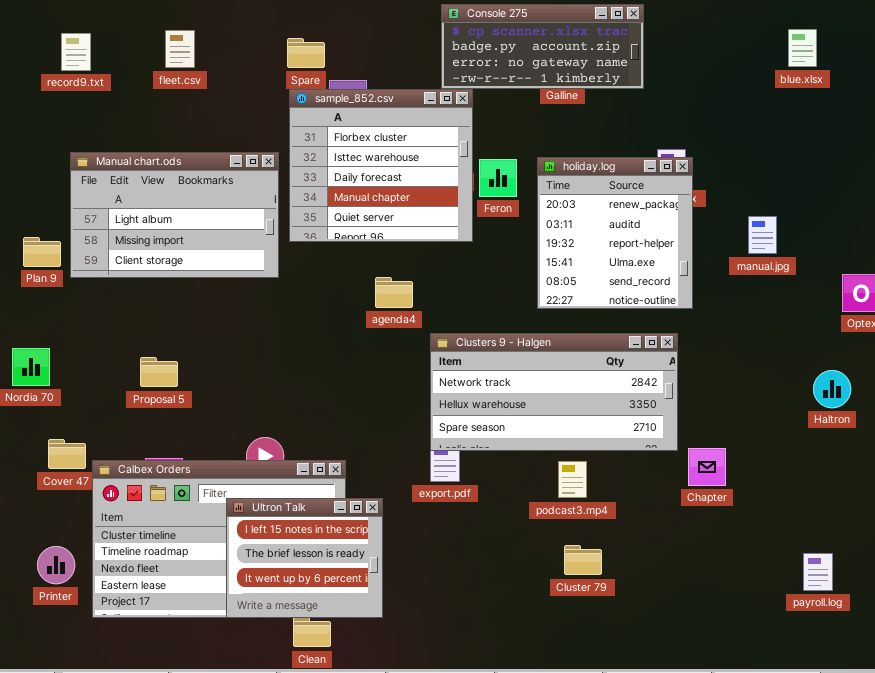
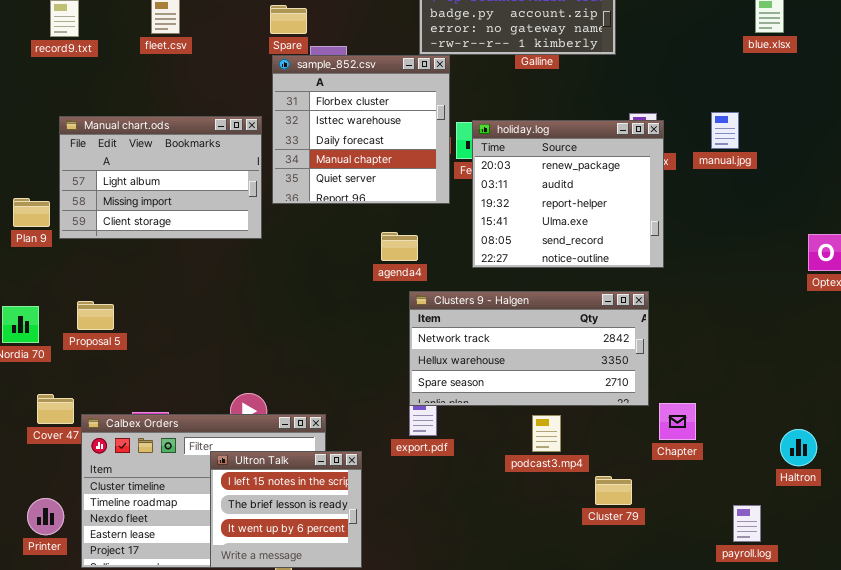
holiday.log: [537,157,693,309] -> [472,120,664,268], resized
manual.jpg: [748,216,777,254] -> [711,112,739,149], moved
agenda4: [375,277,413,308] -> [381,232,418,261], moved
Proposal 5: [140,357,178,387] -> [77,301,114,330], moved
Haltron: [813,370,851,408] -> [780,429,817,466], moved
Cluster 79: [564,545,602,575] -> [595,476,632,505], moved
payroll.log: [803,553,833,591] -> [733,505,761,542], moved

